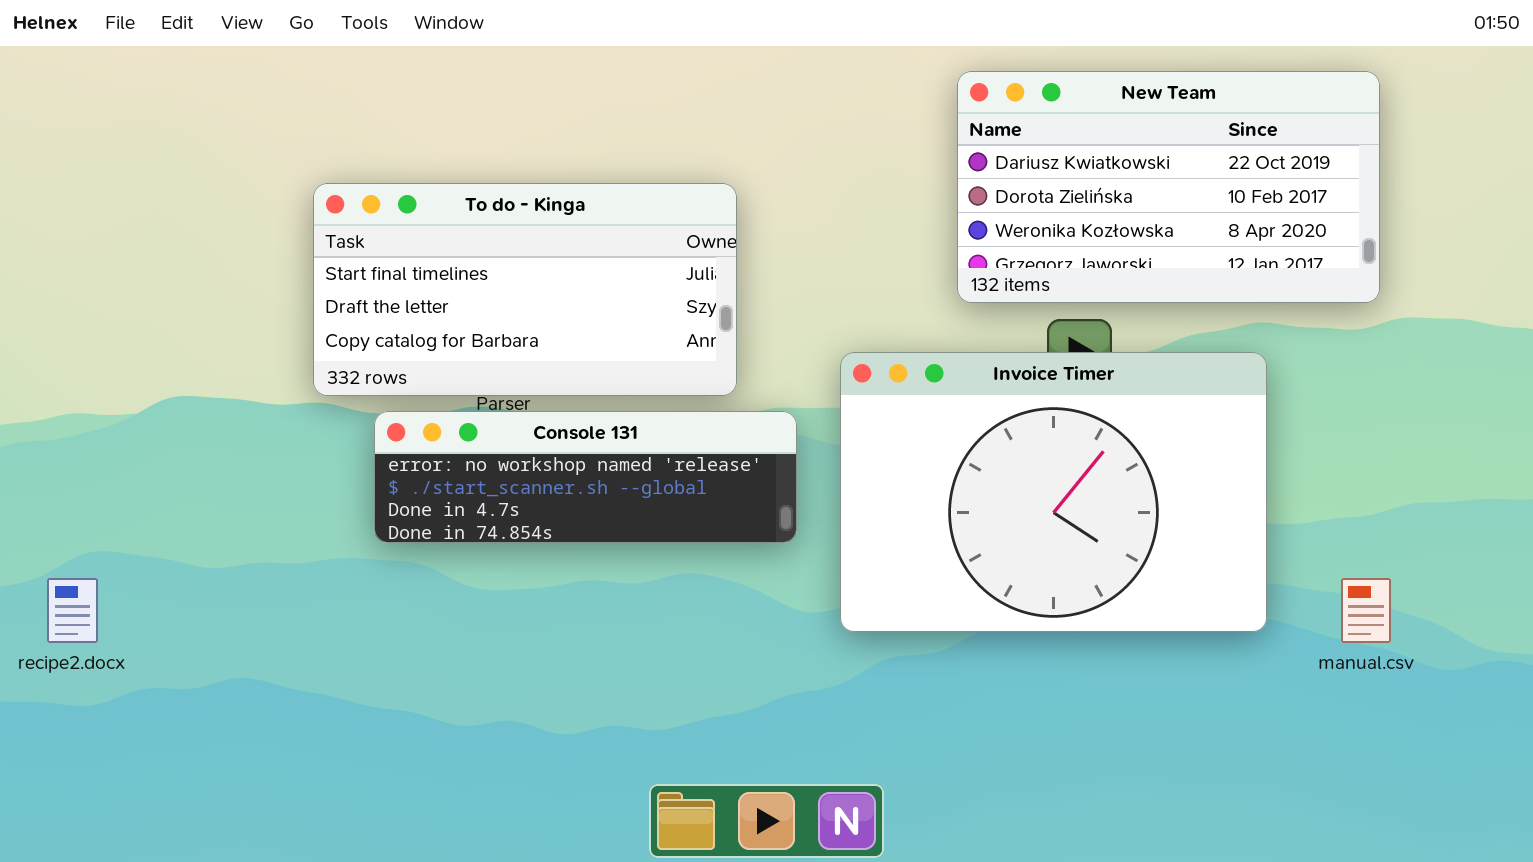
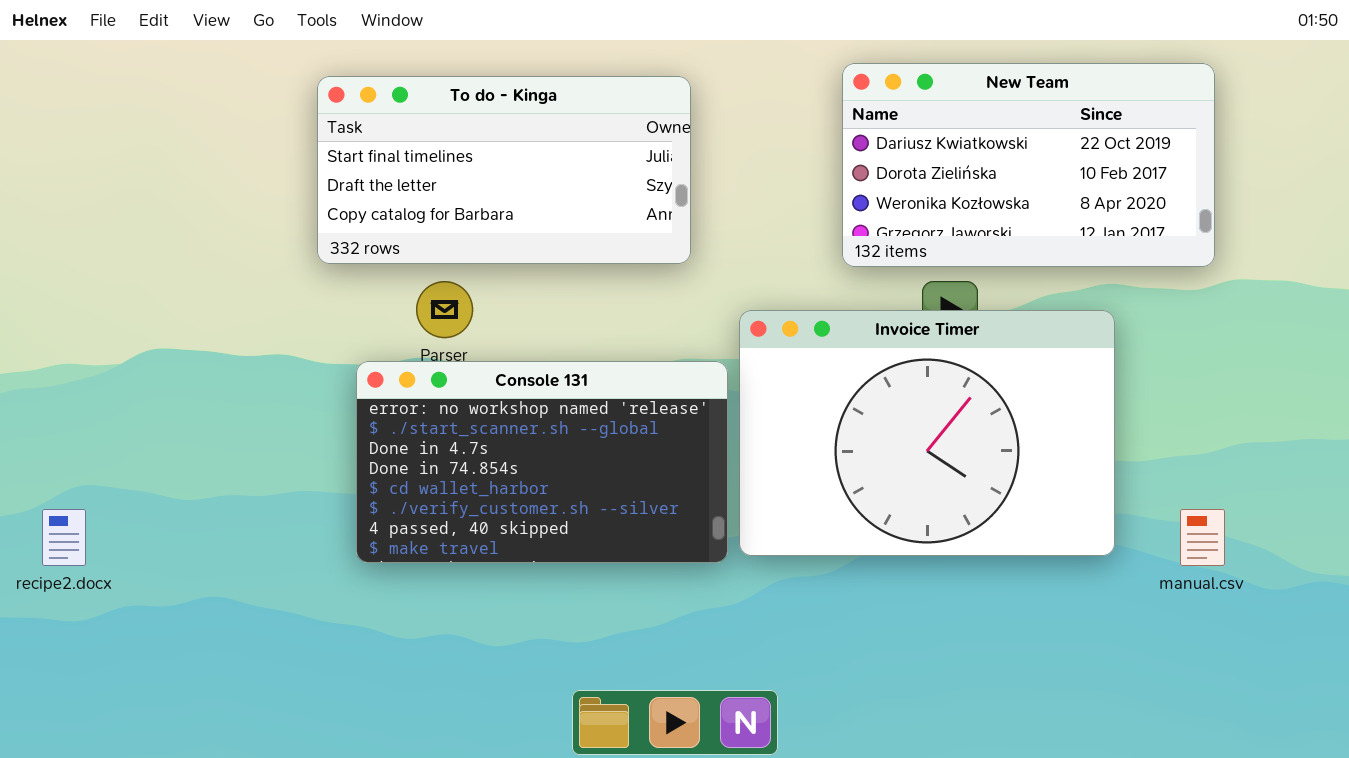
To do - Kinga: [313,183,737,396] -> [317,76,691,264], moved
Console 131: [374,411,797,543] -> [356,361,728,563], moved, resized

